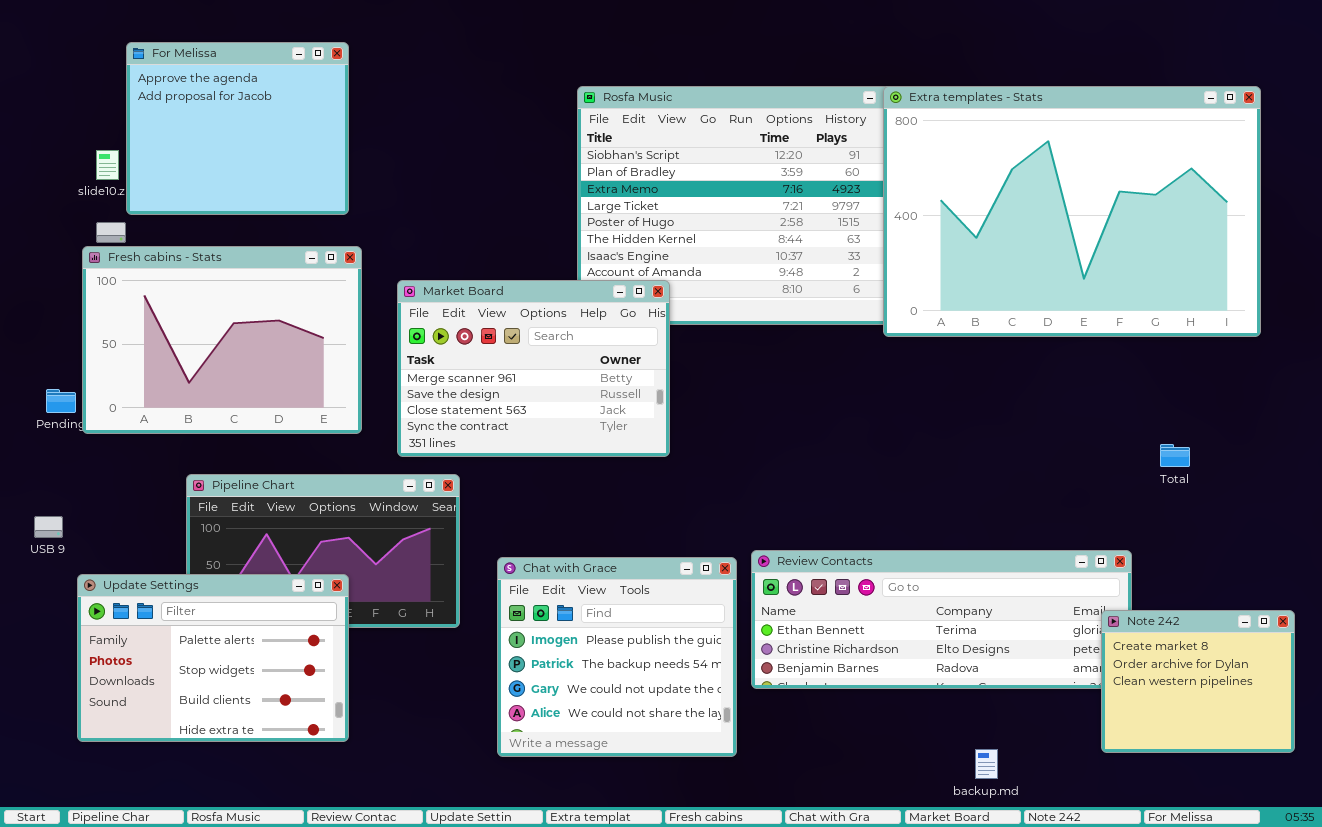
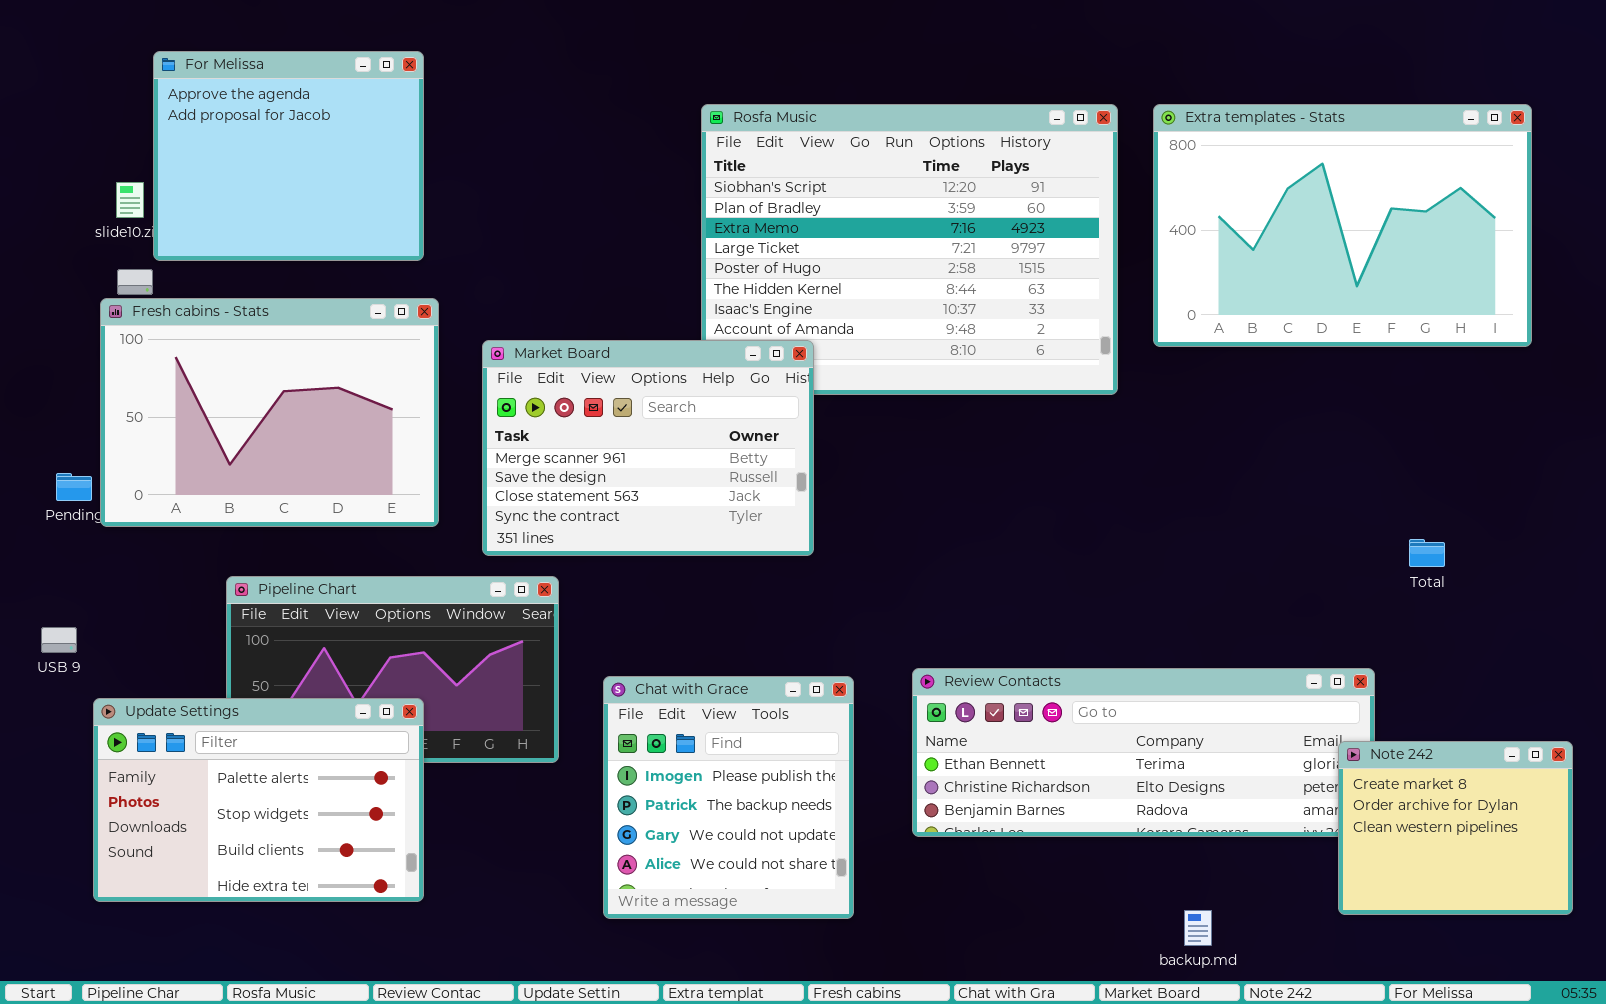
Extra templates - Stats: [883,86,1261,337] -> [1153,104,1532,347], resized
Chat with Grace: [497,557,737,757] -> [603,676,854,919], resized

